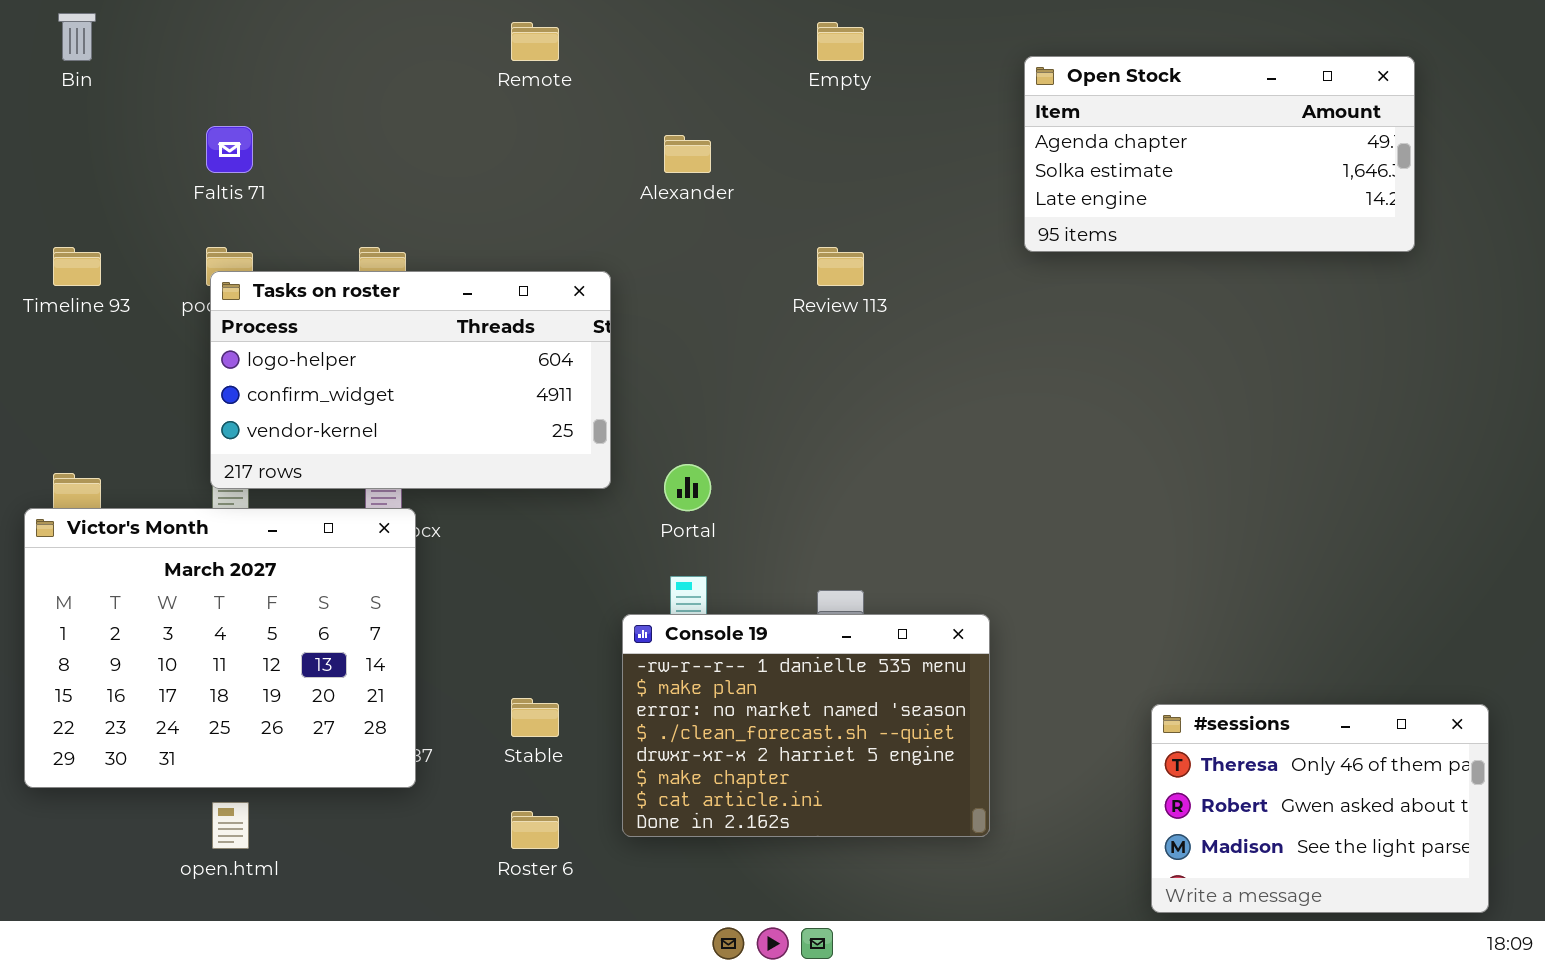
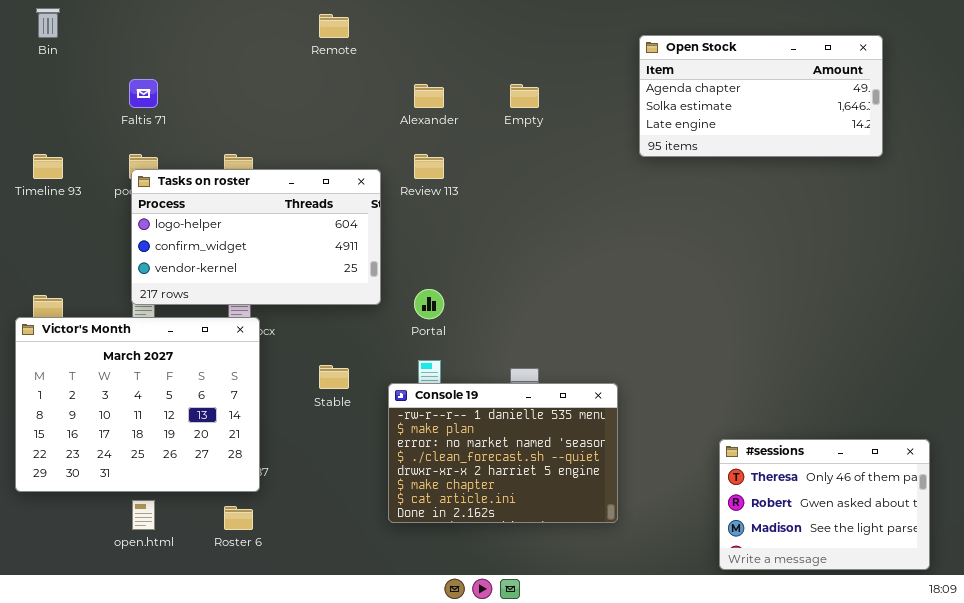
Empty: [817,22,864,61] -> [510,84,539,108], moved
Review 113: [817,247,864,286] -> [414,154,444,179], moved
Stable: [511,698,559,737] -> [319,365,349,389], moved
Roster 6: [511,811,559,849] -> [224,506,253,530], moved

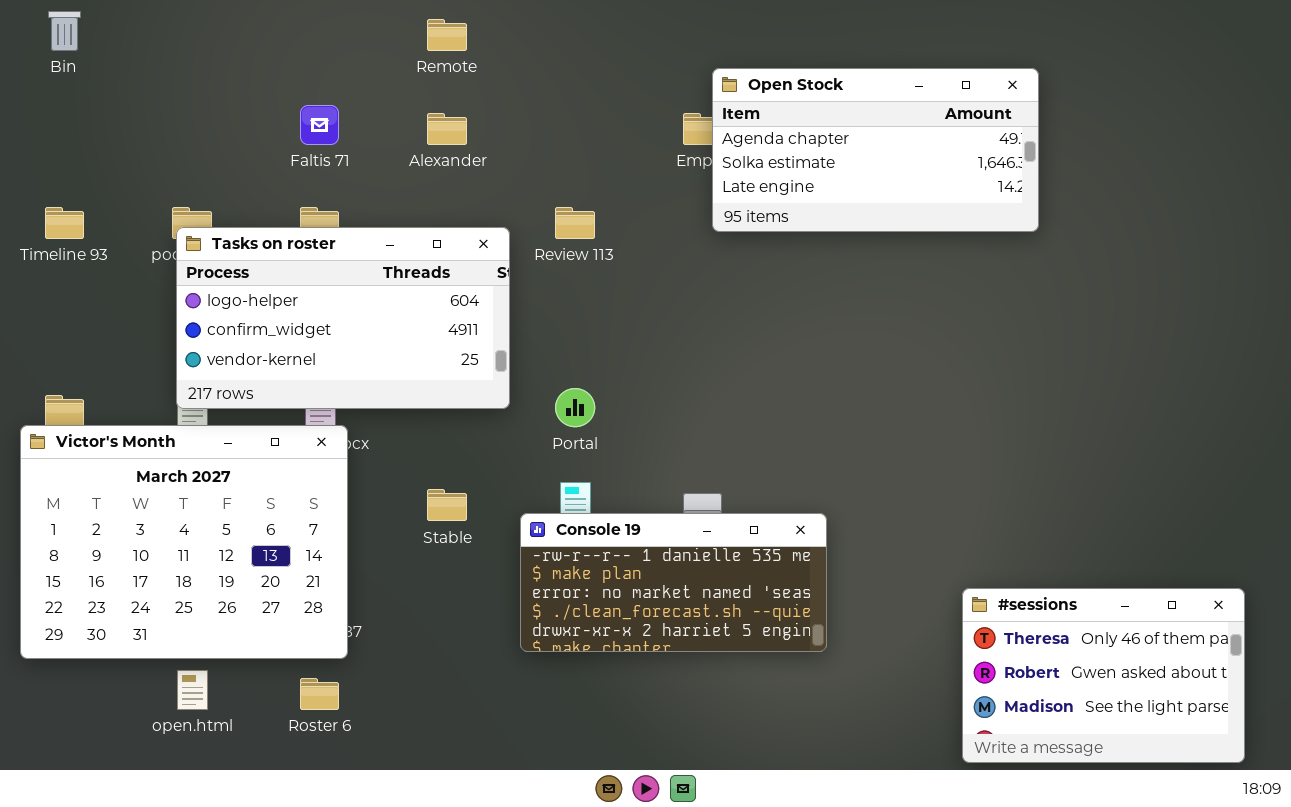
Open Stock: [639,35,883,157] -> [712,68,1039,232], moved
Faltis 71: [129,79,158,108] -> [300,105,339,145], moved
Alexander: [414,84,444,108] -> [427,113,467,145], moved
Console 19: [388,383,618,523] -> [520,513,827,652], resized

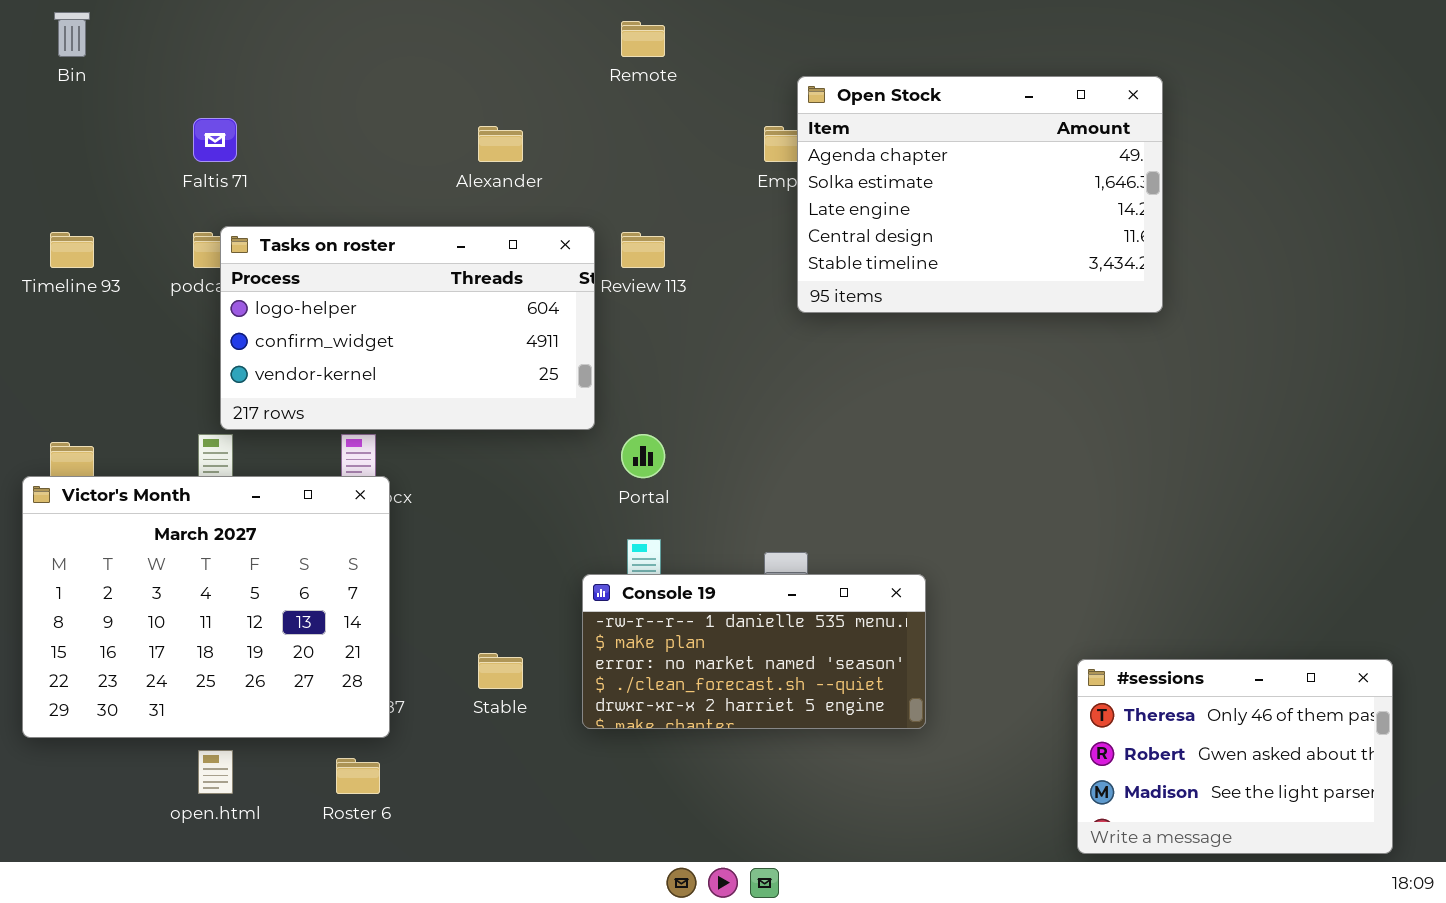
Remote: [427,19,467,51] -> [621,21,665,57], moved
Open Stock: [712,68,1039,232] -> [797,76,1163,313], resized
Faltis 71: [300,105,339,145] -> [193,118,237,162], moved
Tasks on roster: [176,227,510,409] -> [220,226,595,430], moved
Stable: [427,489,467,521] -> [478,653,523,689], moved

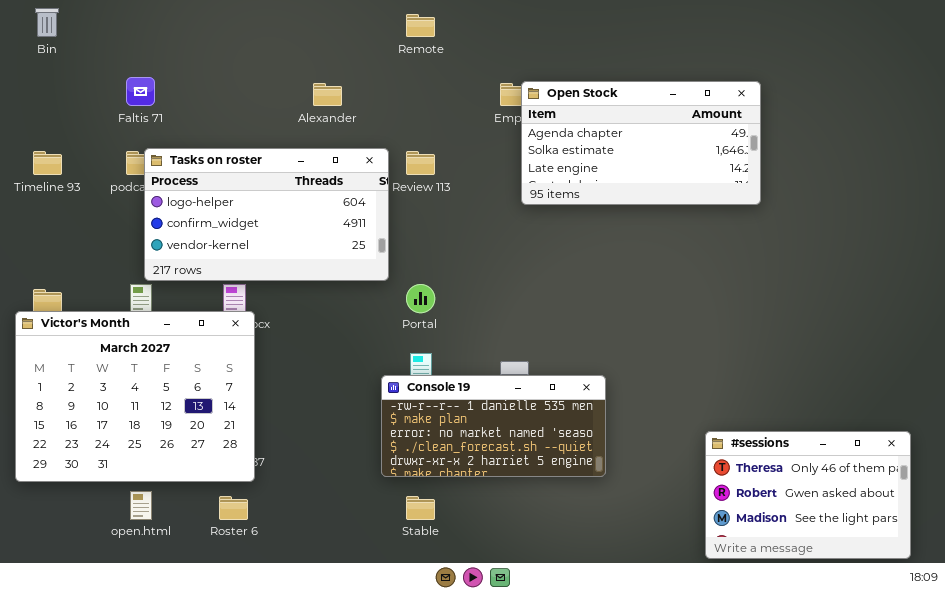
Open Stock: [797,76,1163,313] -> [521,81,761,205], resized
Stable: [478,653,523,689] -> [406,496,435,520], moved

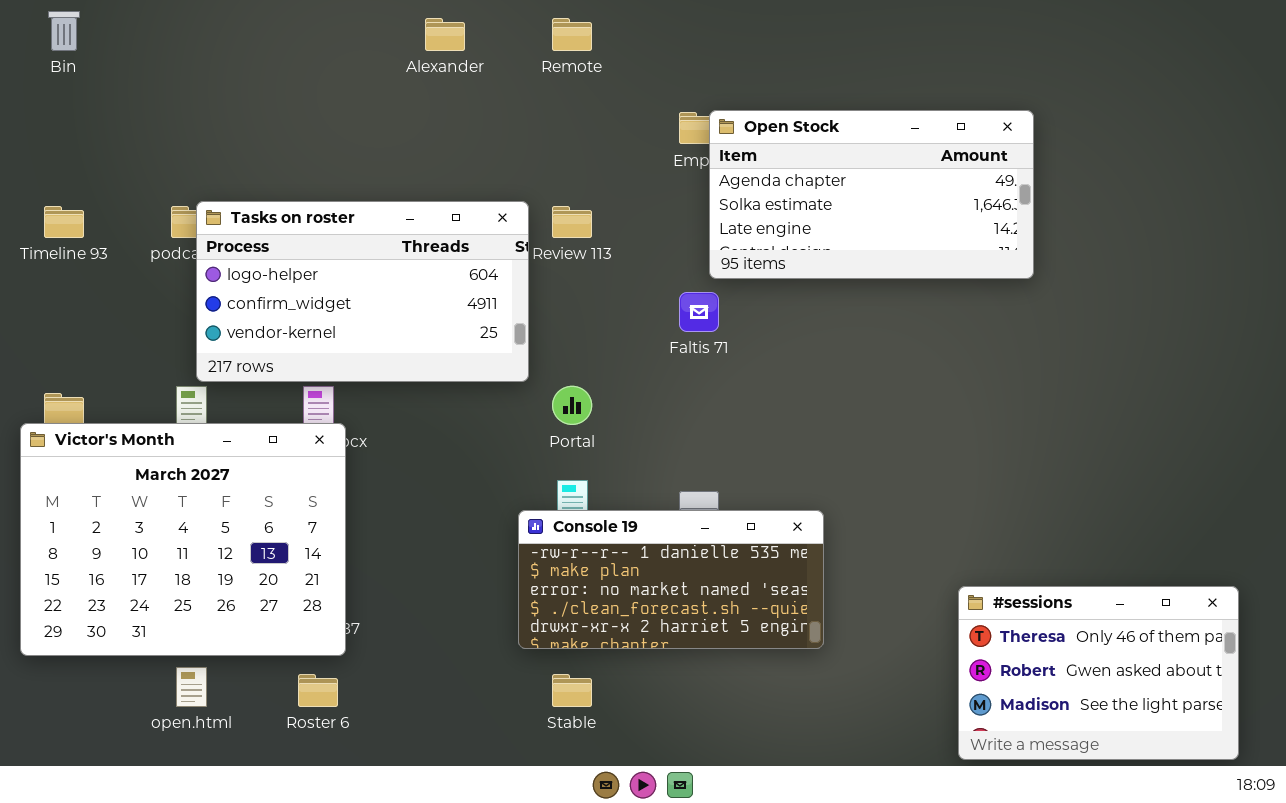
Faltis 71: [126,77,155,106] -> [679,292,719,332], moved
Alexander: [313,83,342,106] -> [425,18,465,51], moved

